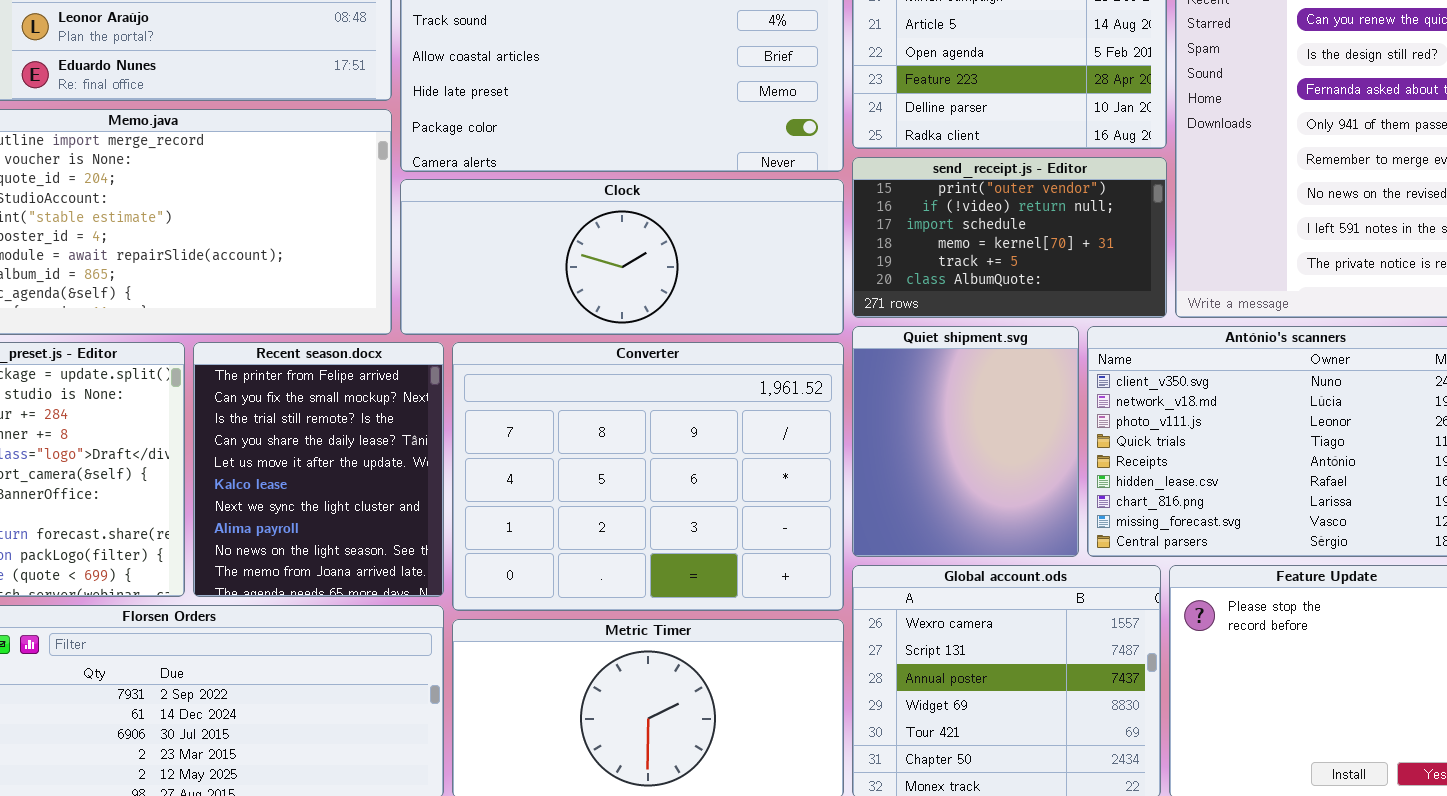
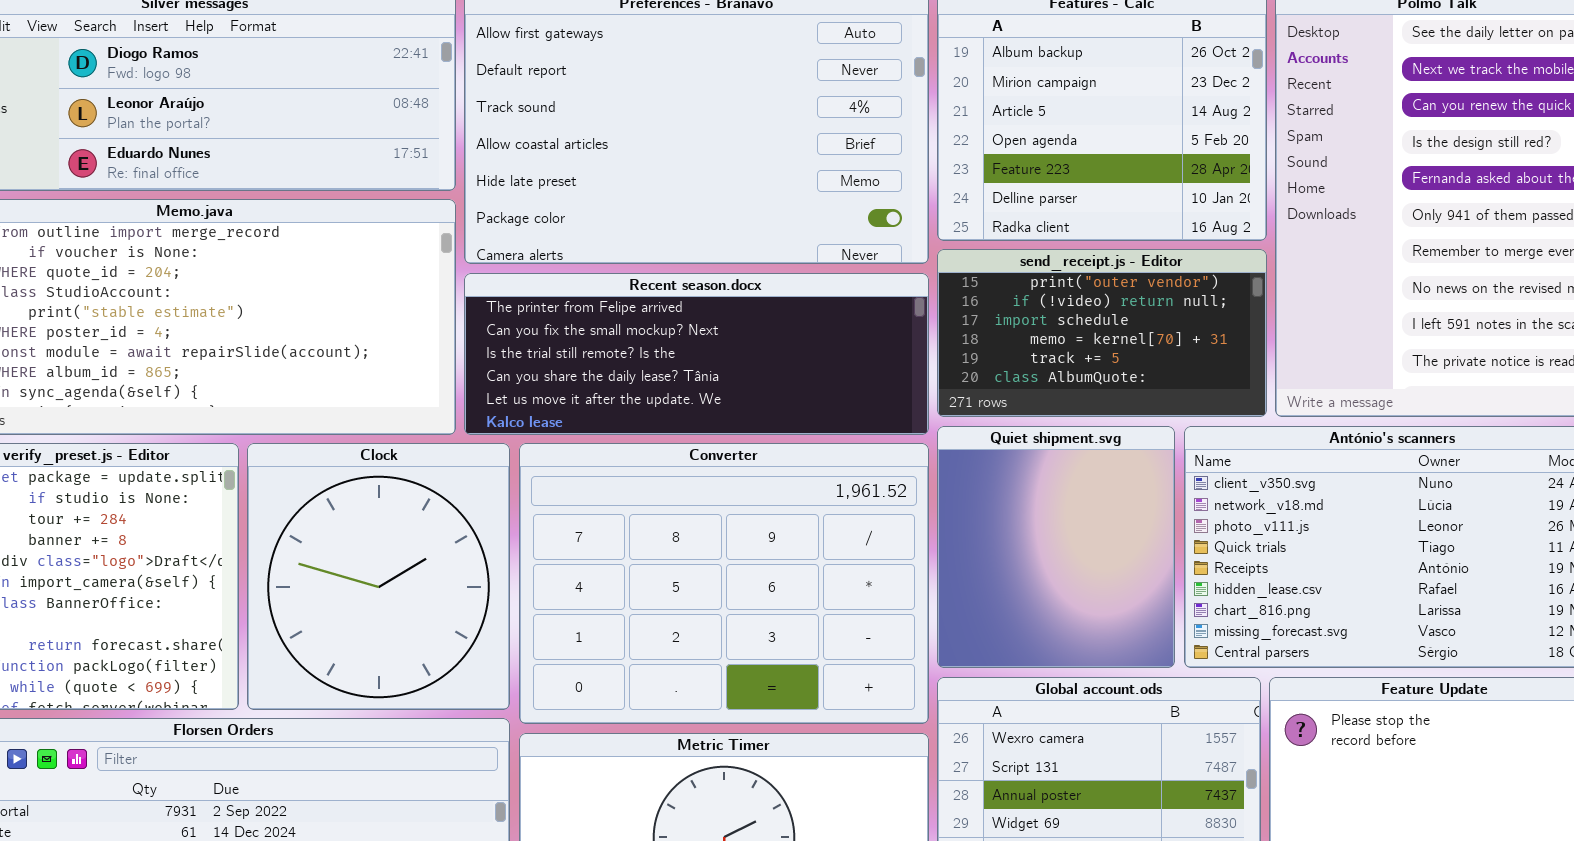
Clock: [400,179,844,335] -> [247,443,510,710], moved, resized
Recent season.docx: [193,342,444,597] -> [464,273,929,435], moved, resized

